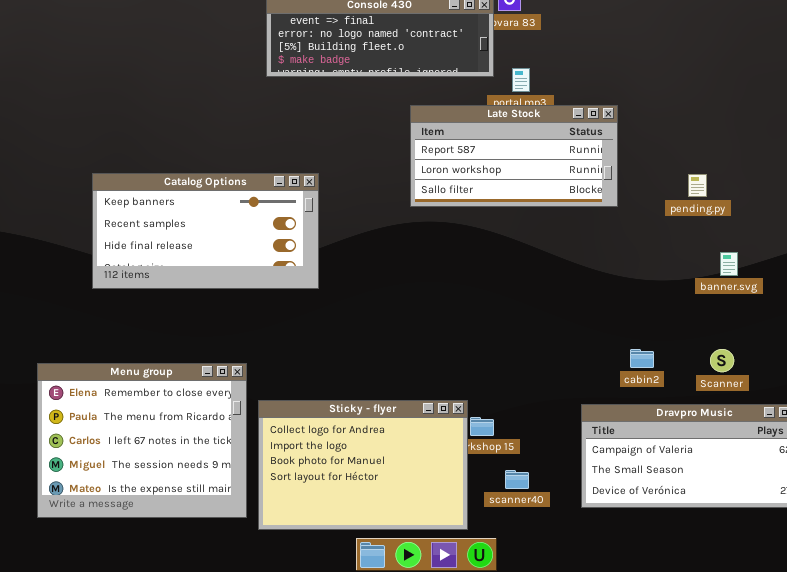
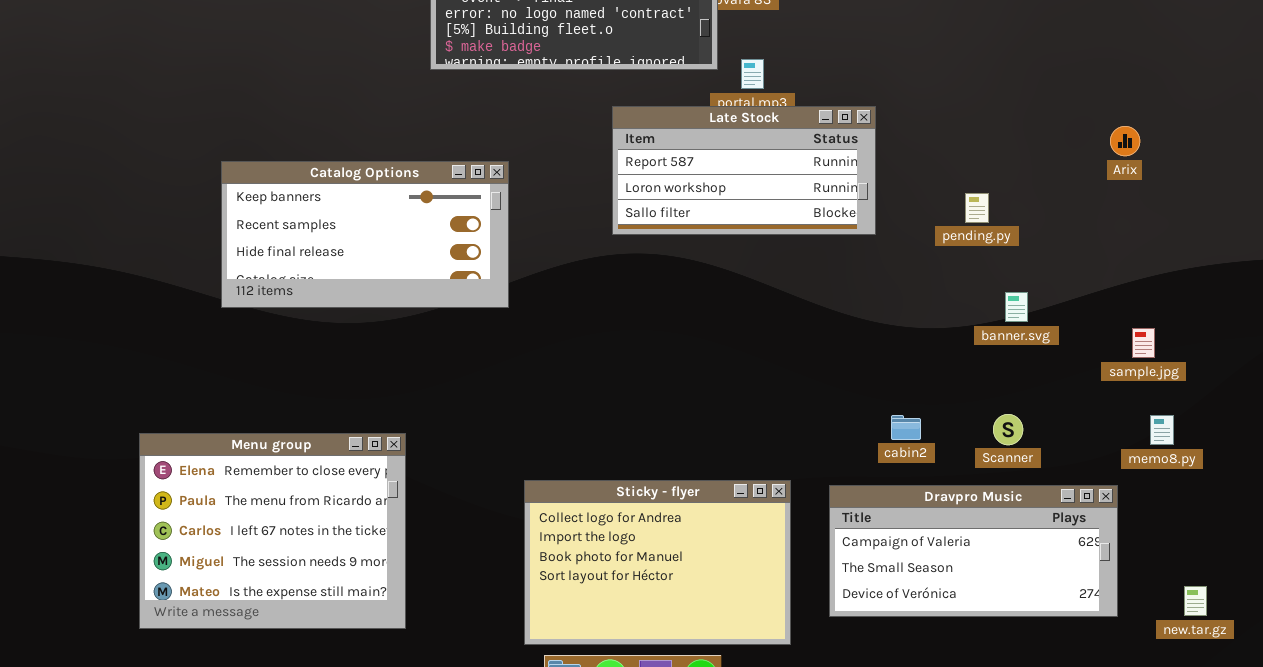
Catalog Options: [92,173,319,289] -> [221,161,509,308], moved
Sticky - flyer: [258,400,468,530] -> [524,480,791,645], moved

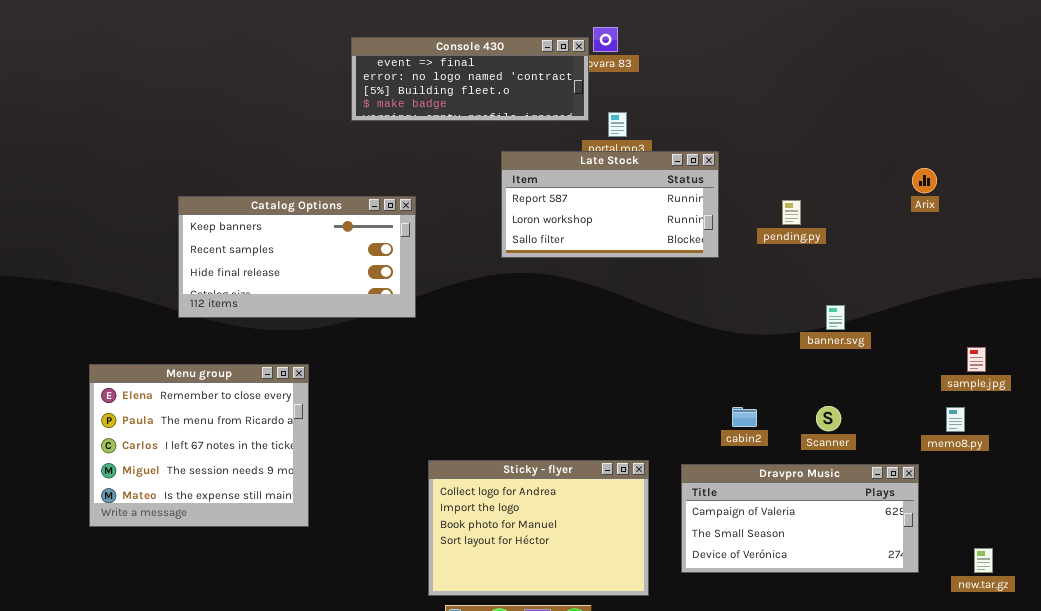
pending.py: [965,193,989,223] -> [782,200,801,225], moved
sample.jpg: [1132,328,1155,358] -> [967,347,986,372], moved
Menu group: [139,433,406,629] -> [89,364,309,527], moved

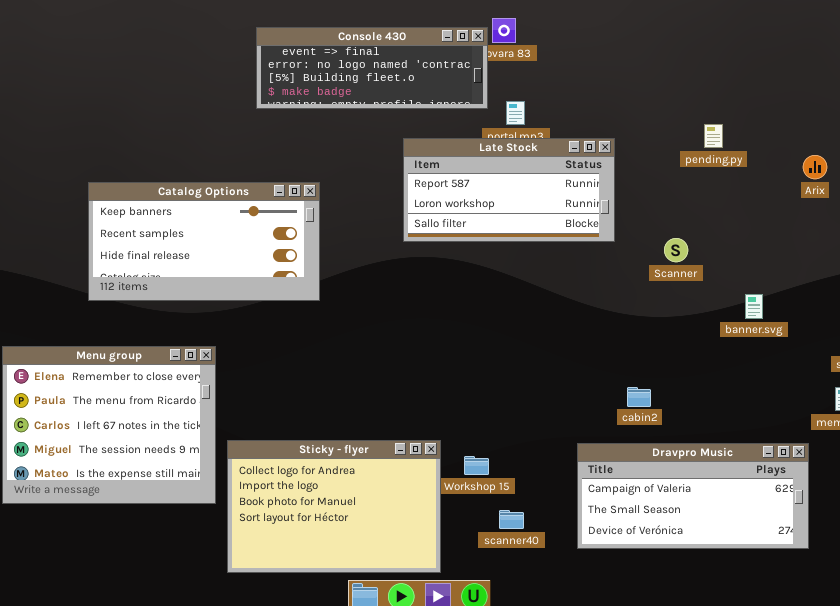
pending.py: [782,200,801,225] -> [704,124,723,148], moved
banner.svg: [826,305,845,330] -> [745,294,763,319], moved
Scanner: [816,406,841,431] -> [664,238,688,262], moved
Sticky - flyer: [428,460,649,596] -> [227,440,441,573], moved

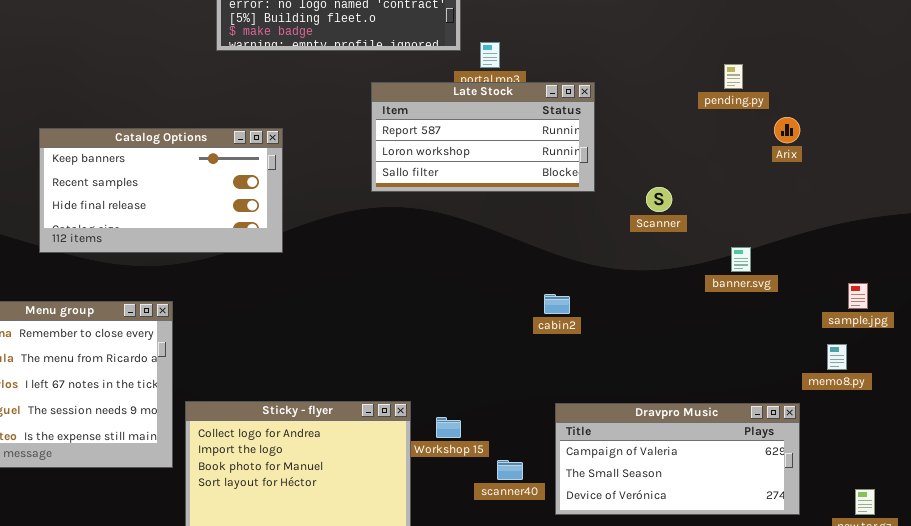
pending.py: [704,124,723,148] -> [724,64,743,89], moved
Arix: [803,155,827,179] -> [774,117,800,143], moved
cabin2: [627,387,651,407] -> [544,294,570,314], moved
scanner40: [499,510,524,529] -> [497,460,523,480], moved

